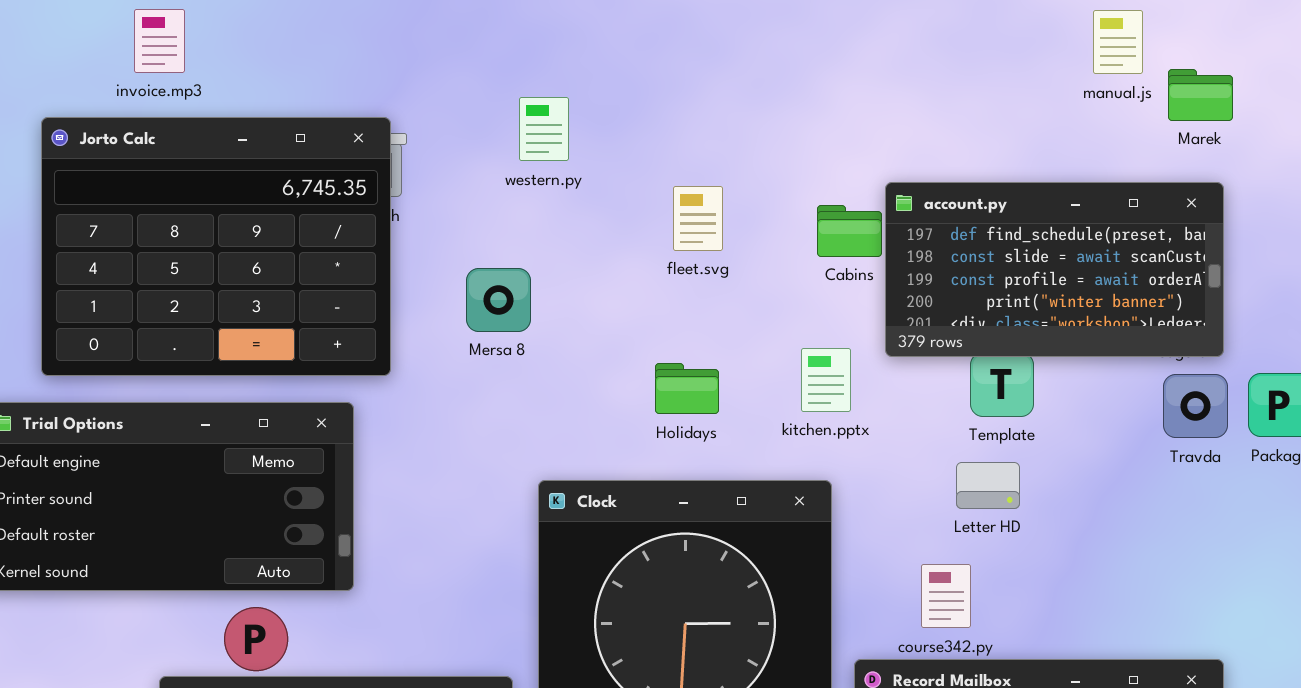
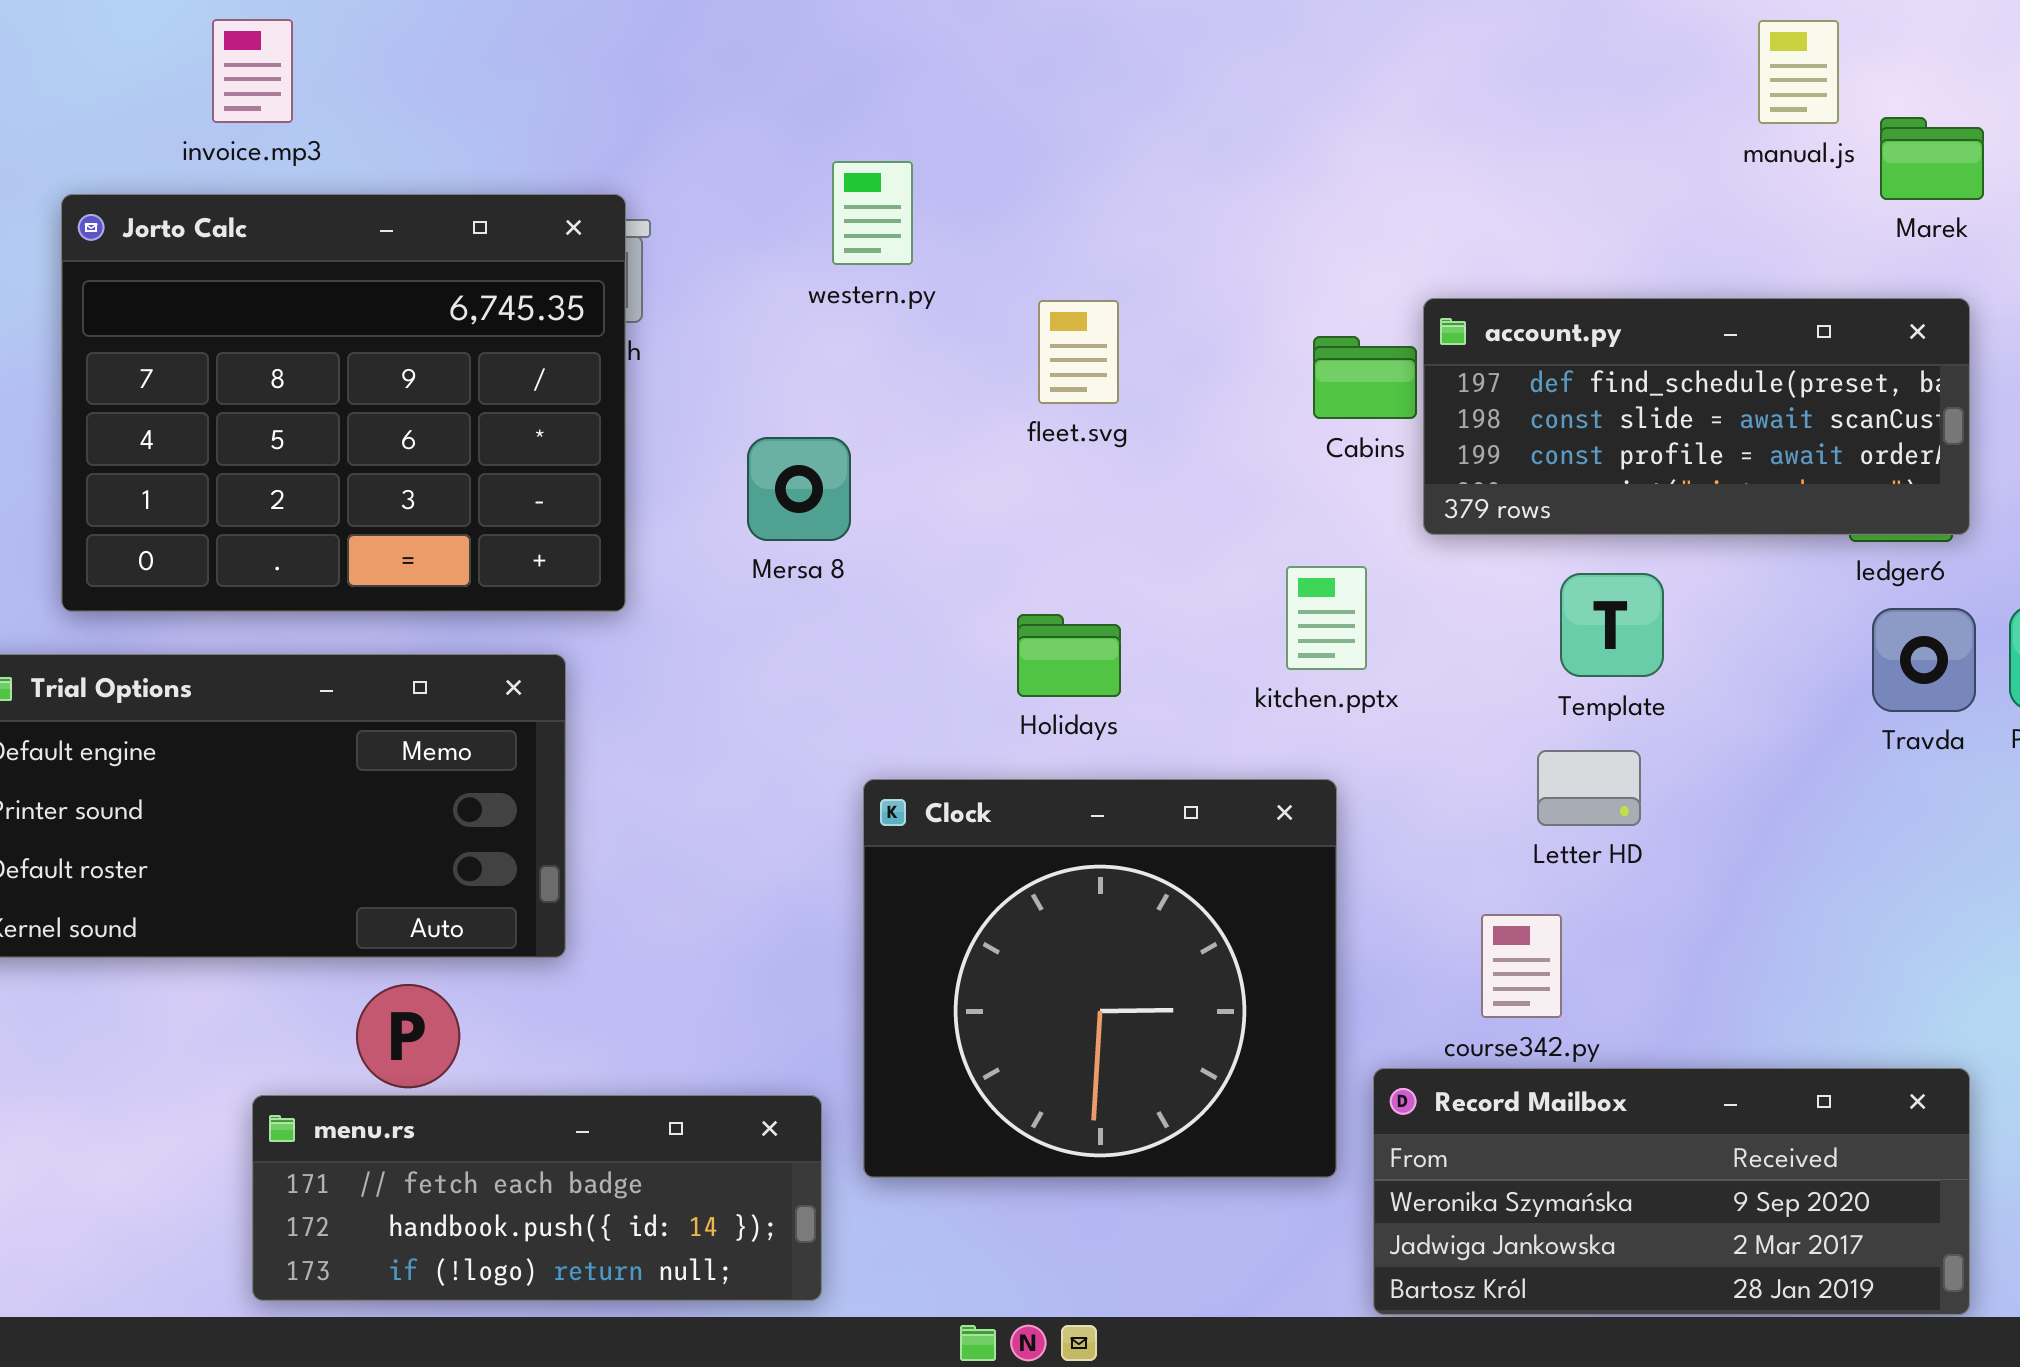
account.py: [885,182,1224,357] -> [1423,298,1970,535], resized
fleet.svg: [673,186,723,251] -> [1038,300,1119,404], moved
Holidays: [655,363,719,414] -> [1017,614,1121,697], moved

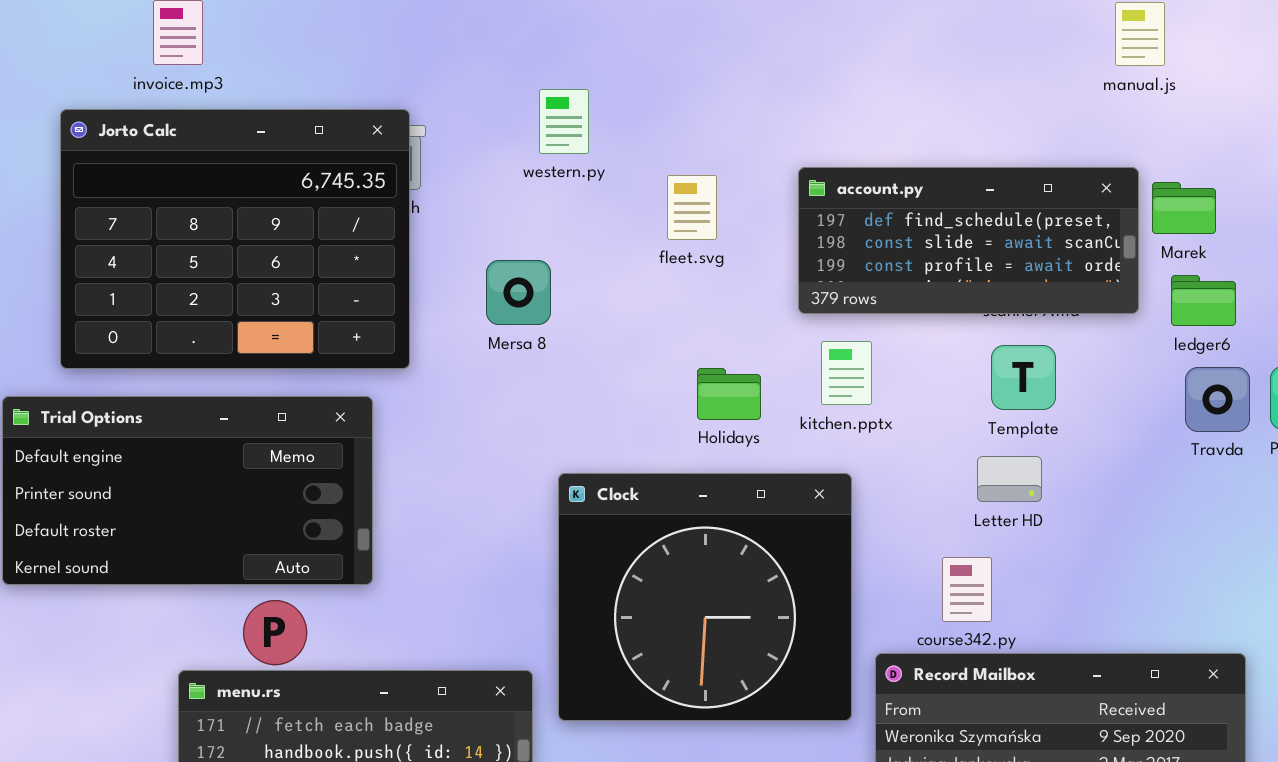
Marek: [1880,117,1984,200] -> [1152,182,1216,234], moved
account.py: [1423,298,1970,535] -> [798,167,1139,314], moved
Holidays: [1017,614,1121,697] -> [697,368,761,420], moved

